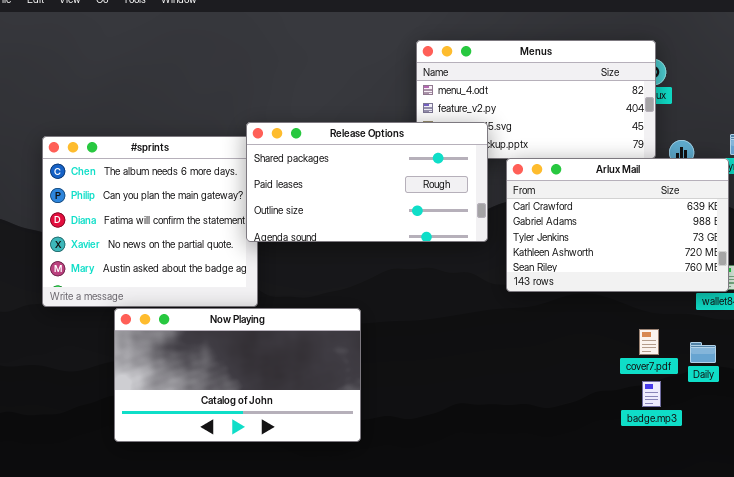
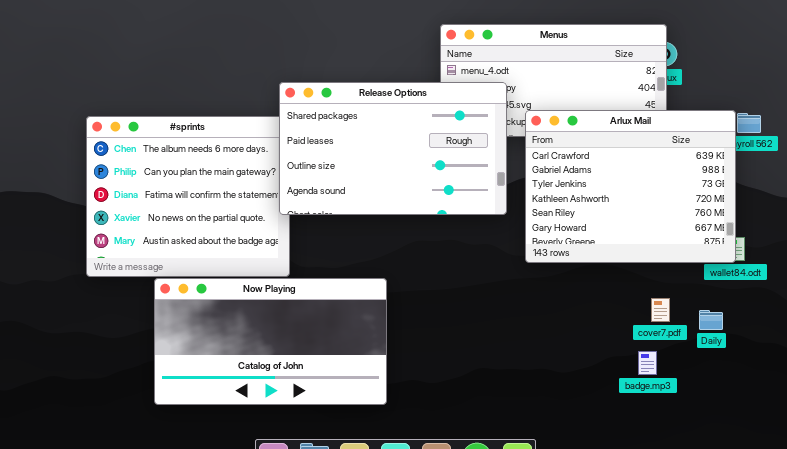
Release Options: [246,122,488,242] -> [279,82,507,215], resized
Arlux Mail: [506,158,729,292] -> [525,110,736,263], resized
badge.mp3: [642,381,661,407] -> [638,351,657,375], moved

